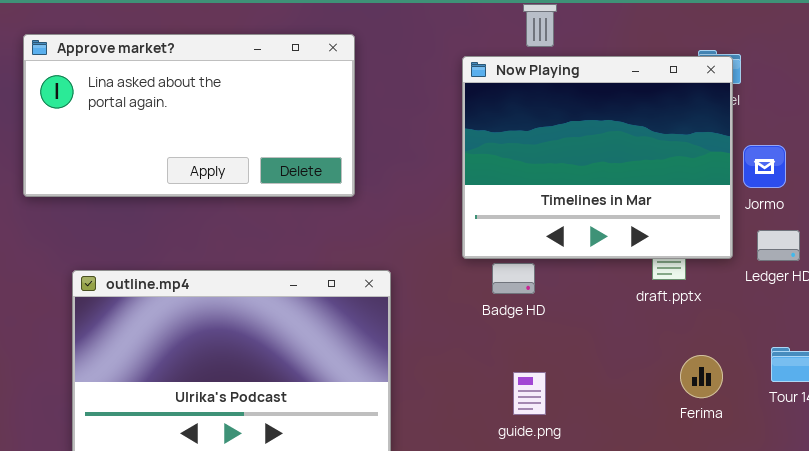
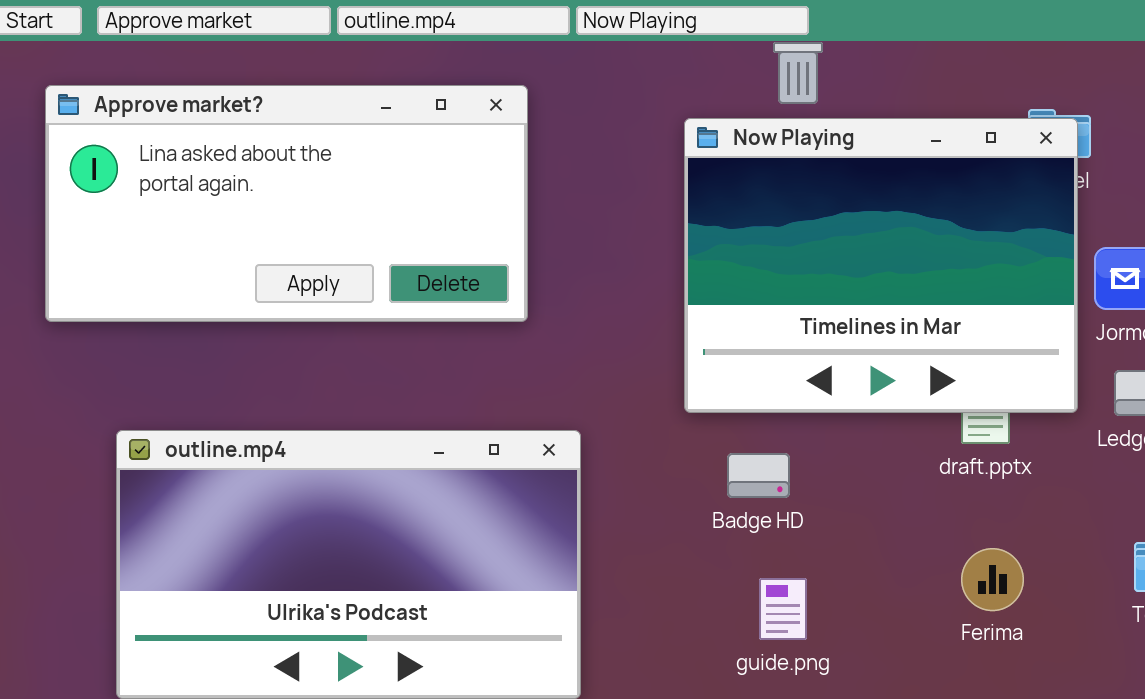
Badge HD: [492,263,535,294] -> [727,453,790,498], moved
Ferima: [680,355,723,398] -> [961,548,1024,611], moved

